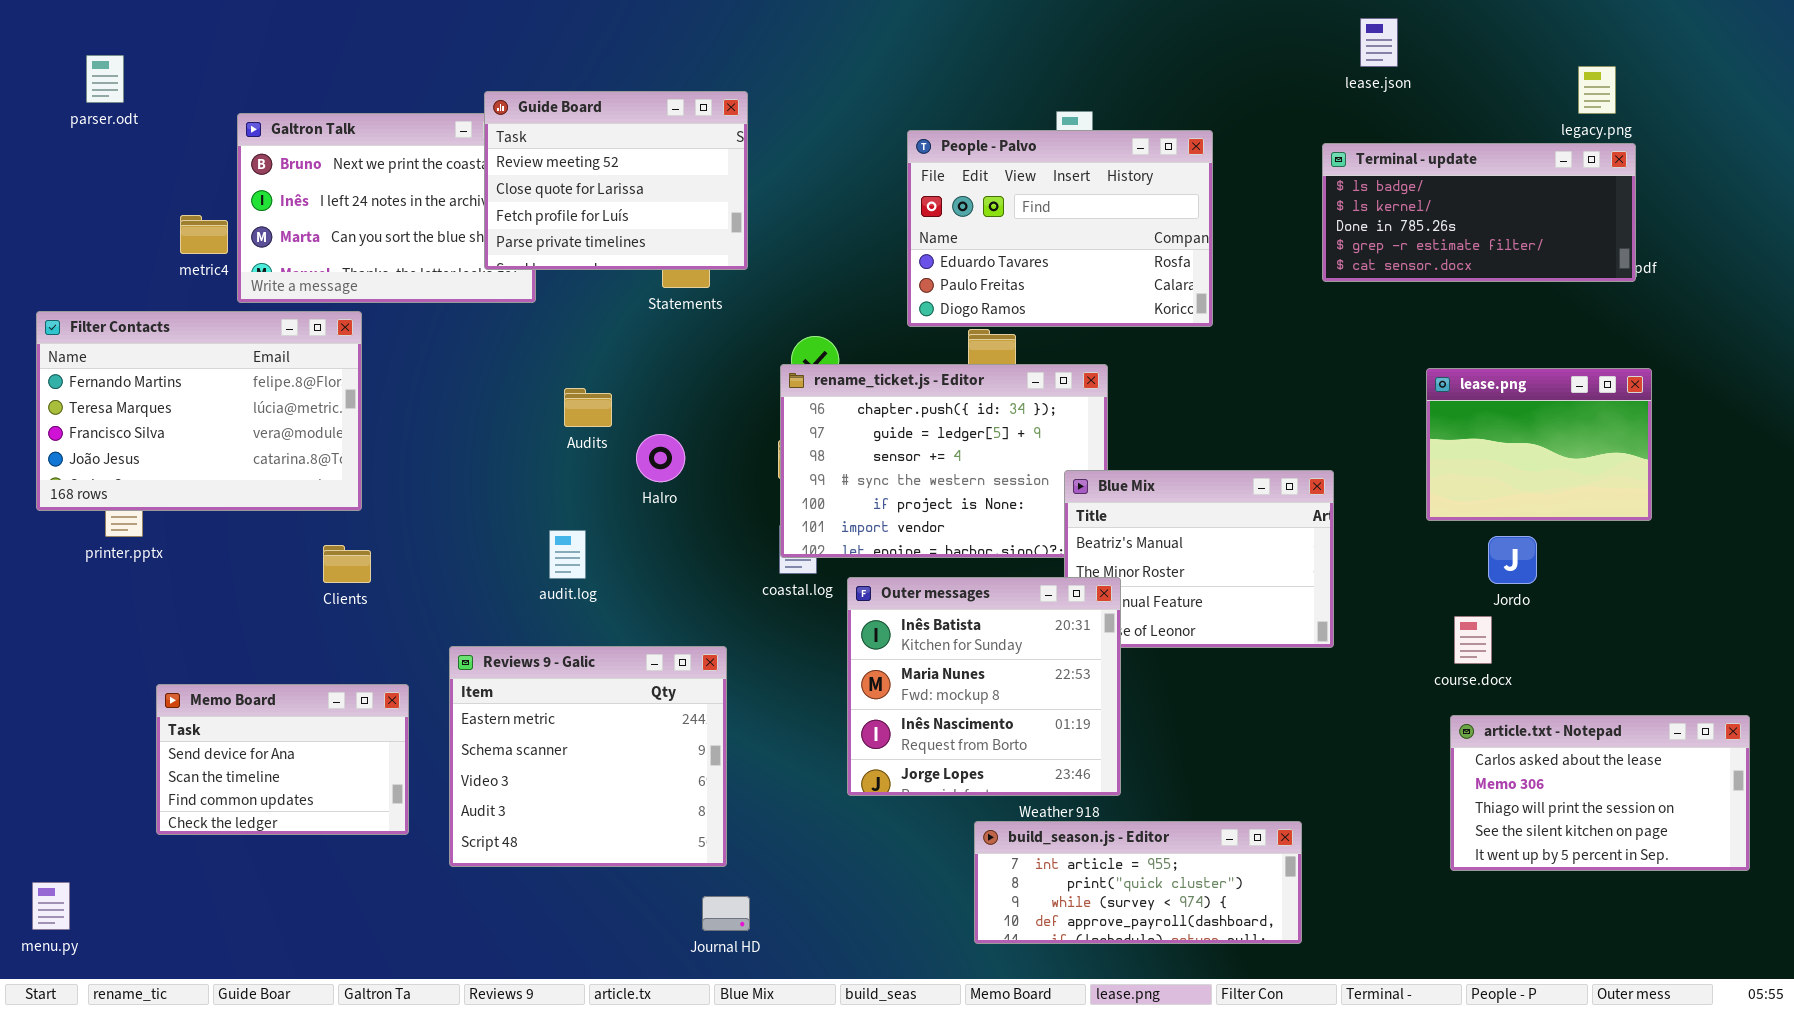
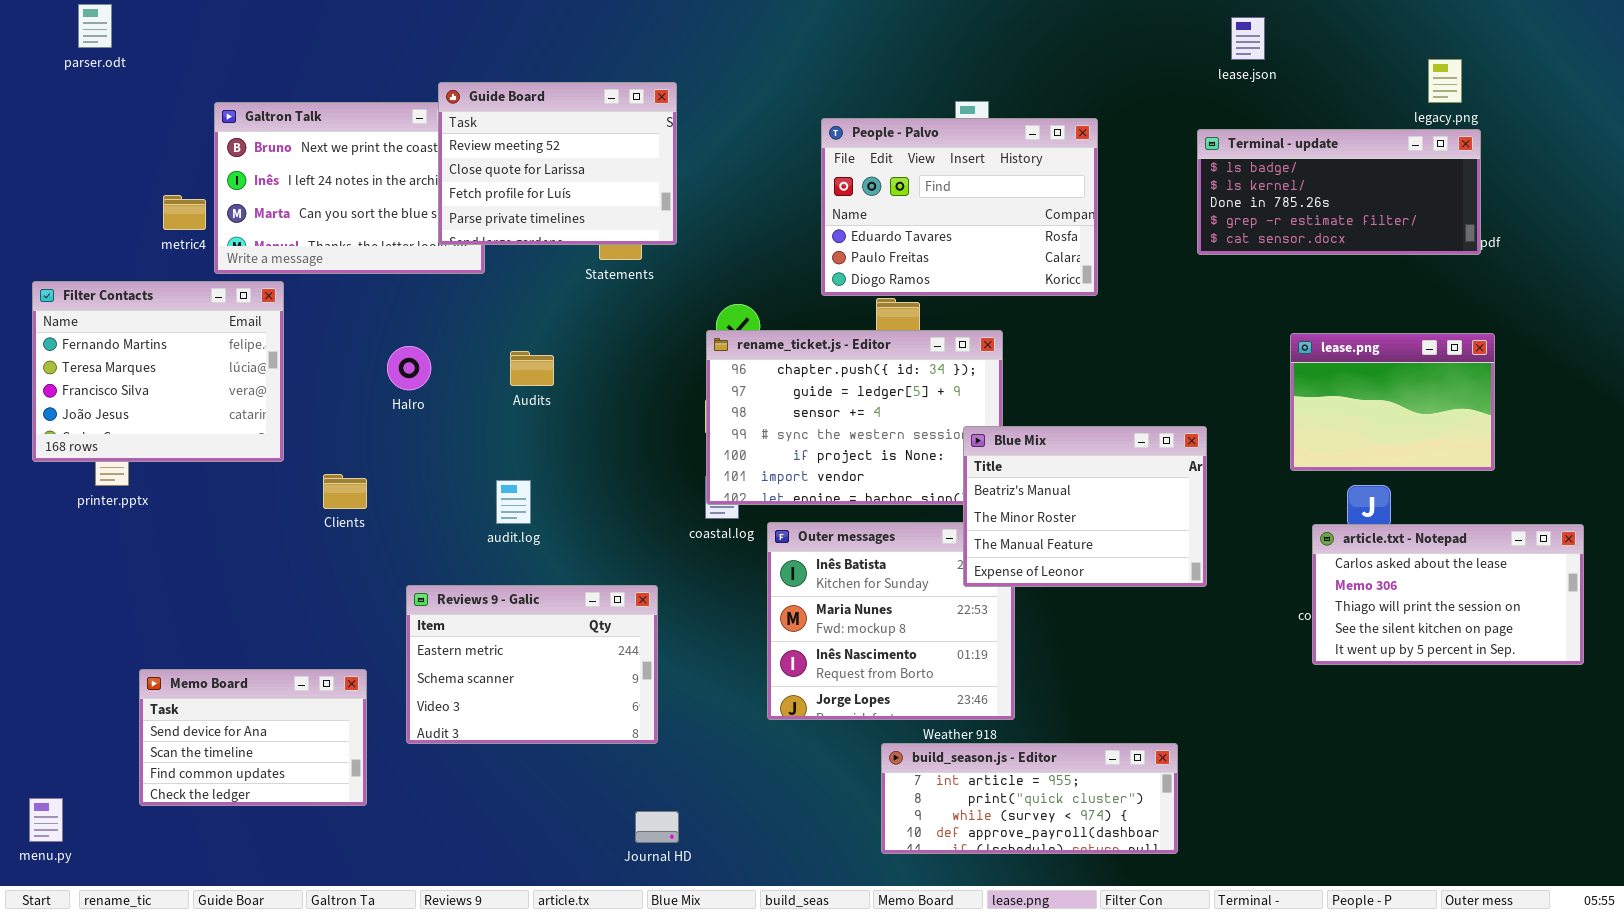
parser.odt: [86,55,124,103] -> [78,4,112,48], moved
Filter Contacts: [36,311,362,511] -> [32,281,284,462], resized
Halro: [636,434,685,482] -> [387,346,431,390], moved
Blue Mix: [1064,470,1334,648] -> [963,426,1207,587], raised
Clients: [323,545,371,583] -> [323,474,367,509], moved
Reviews 9 - Galic: [449,646,727,867] -> [406,585,658,744], resized
Memo Board: [156,684,409,835] -> [139,669,367,806], moved
article.txt - Notepad: [1450,715,1750,871] -> [1312,524,1584,665], moved

